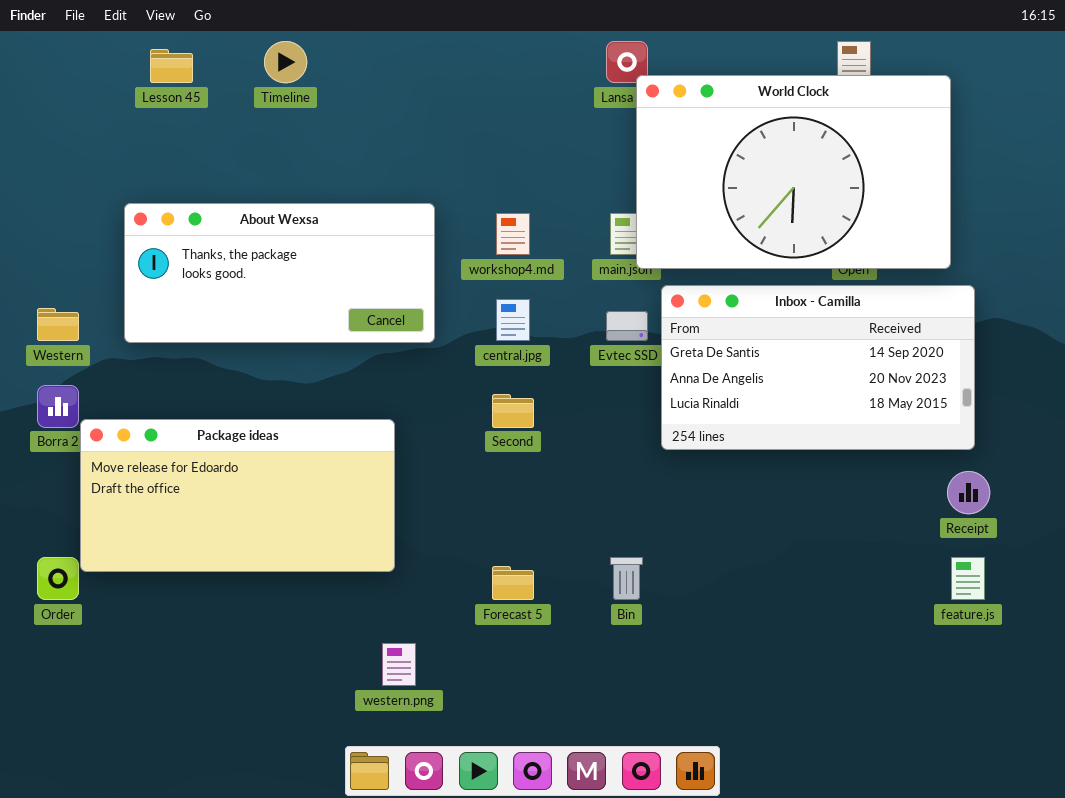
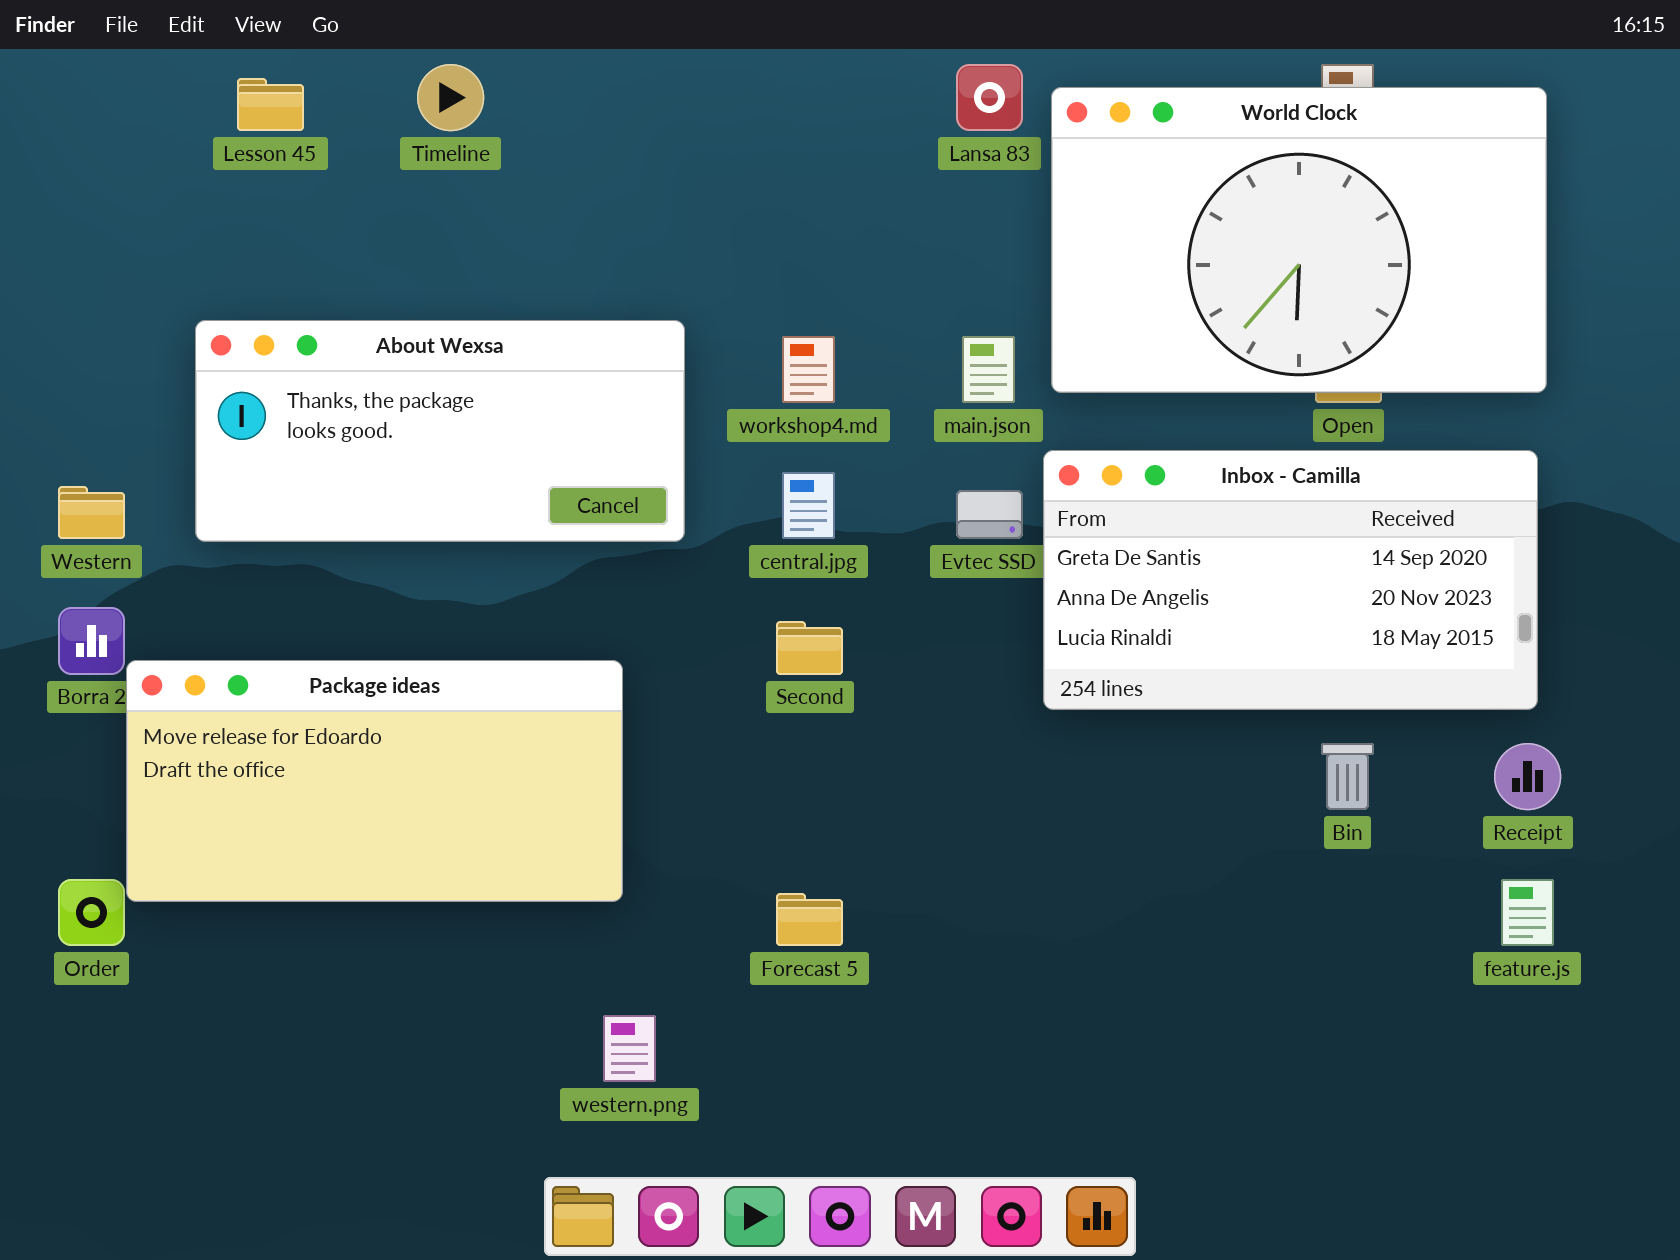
World Clock: [636,75,951,269] -> [1051,87,1547,393], moved
Bin: [610,557,643,600] -> [1321,743,1374,810], moved

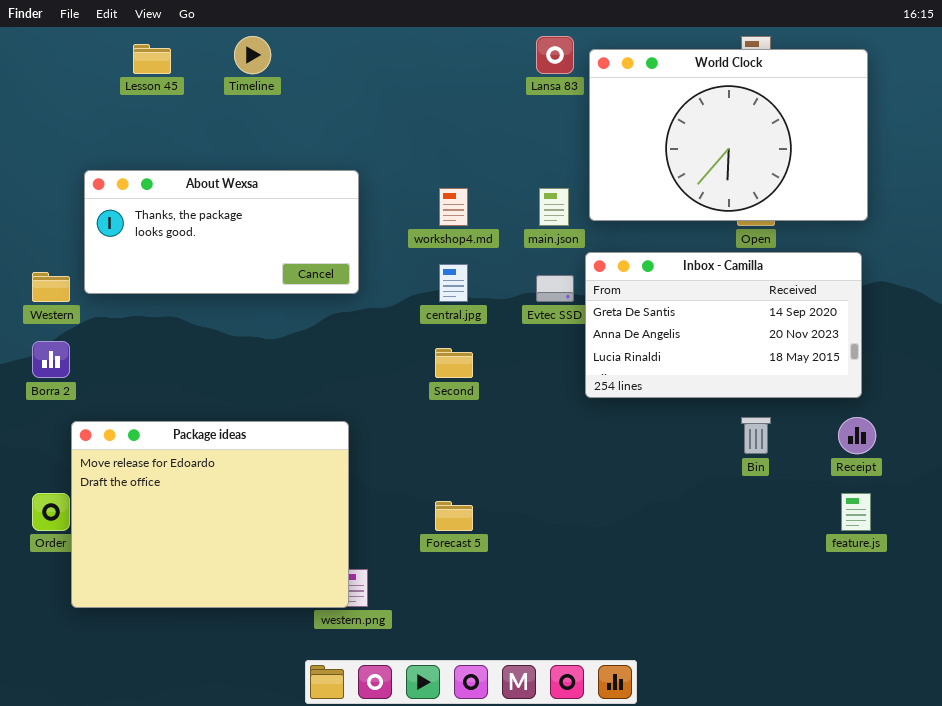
About Wexsa: [195,320,685,542] -> [84,170,359,294], moved
Package ideas: [126,660,623,902] -> [71,421,349,608], moved, resized

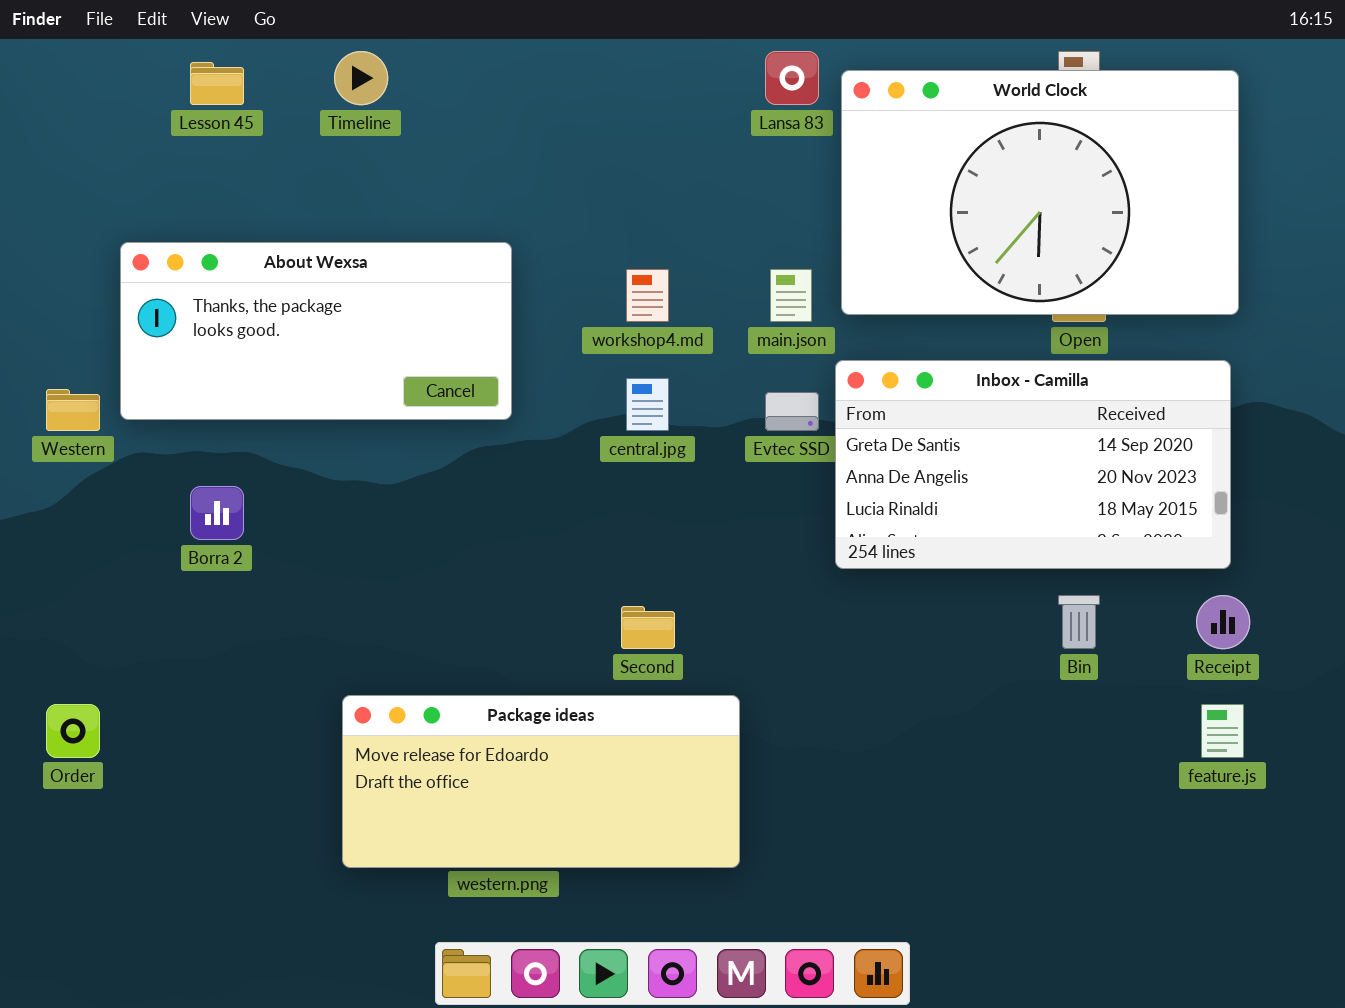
Borra 2: [32,341,70,378] -> [190,486,244,540], moved
Second: [435,348,473,378] -> [621,606,675,649], moved
Package ideas: [71,421,349,608] -> [342,695,740,868], moved, resized

